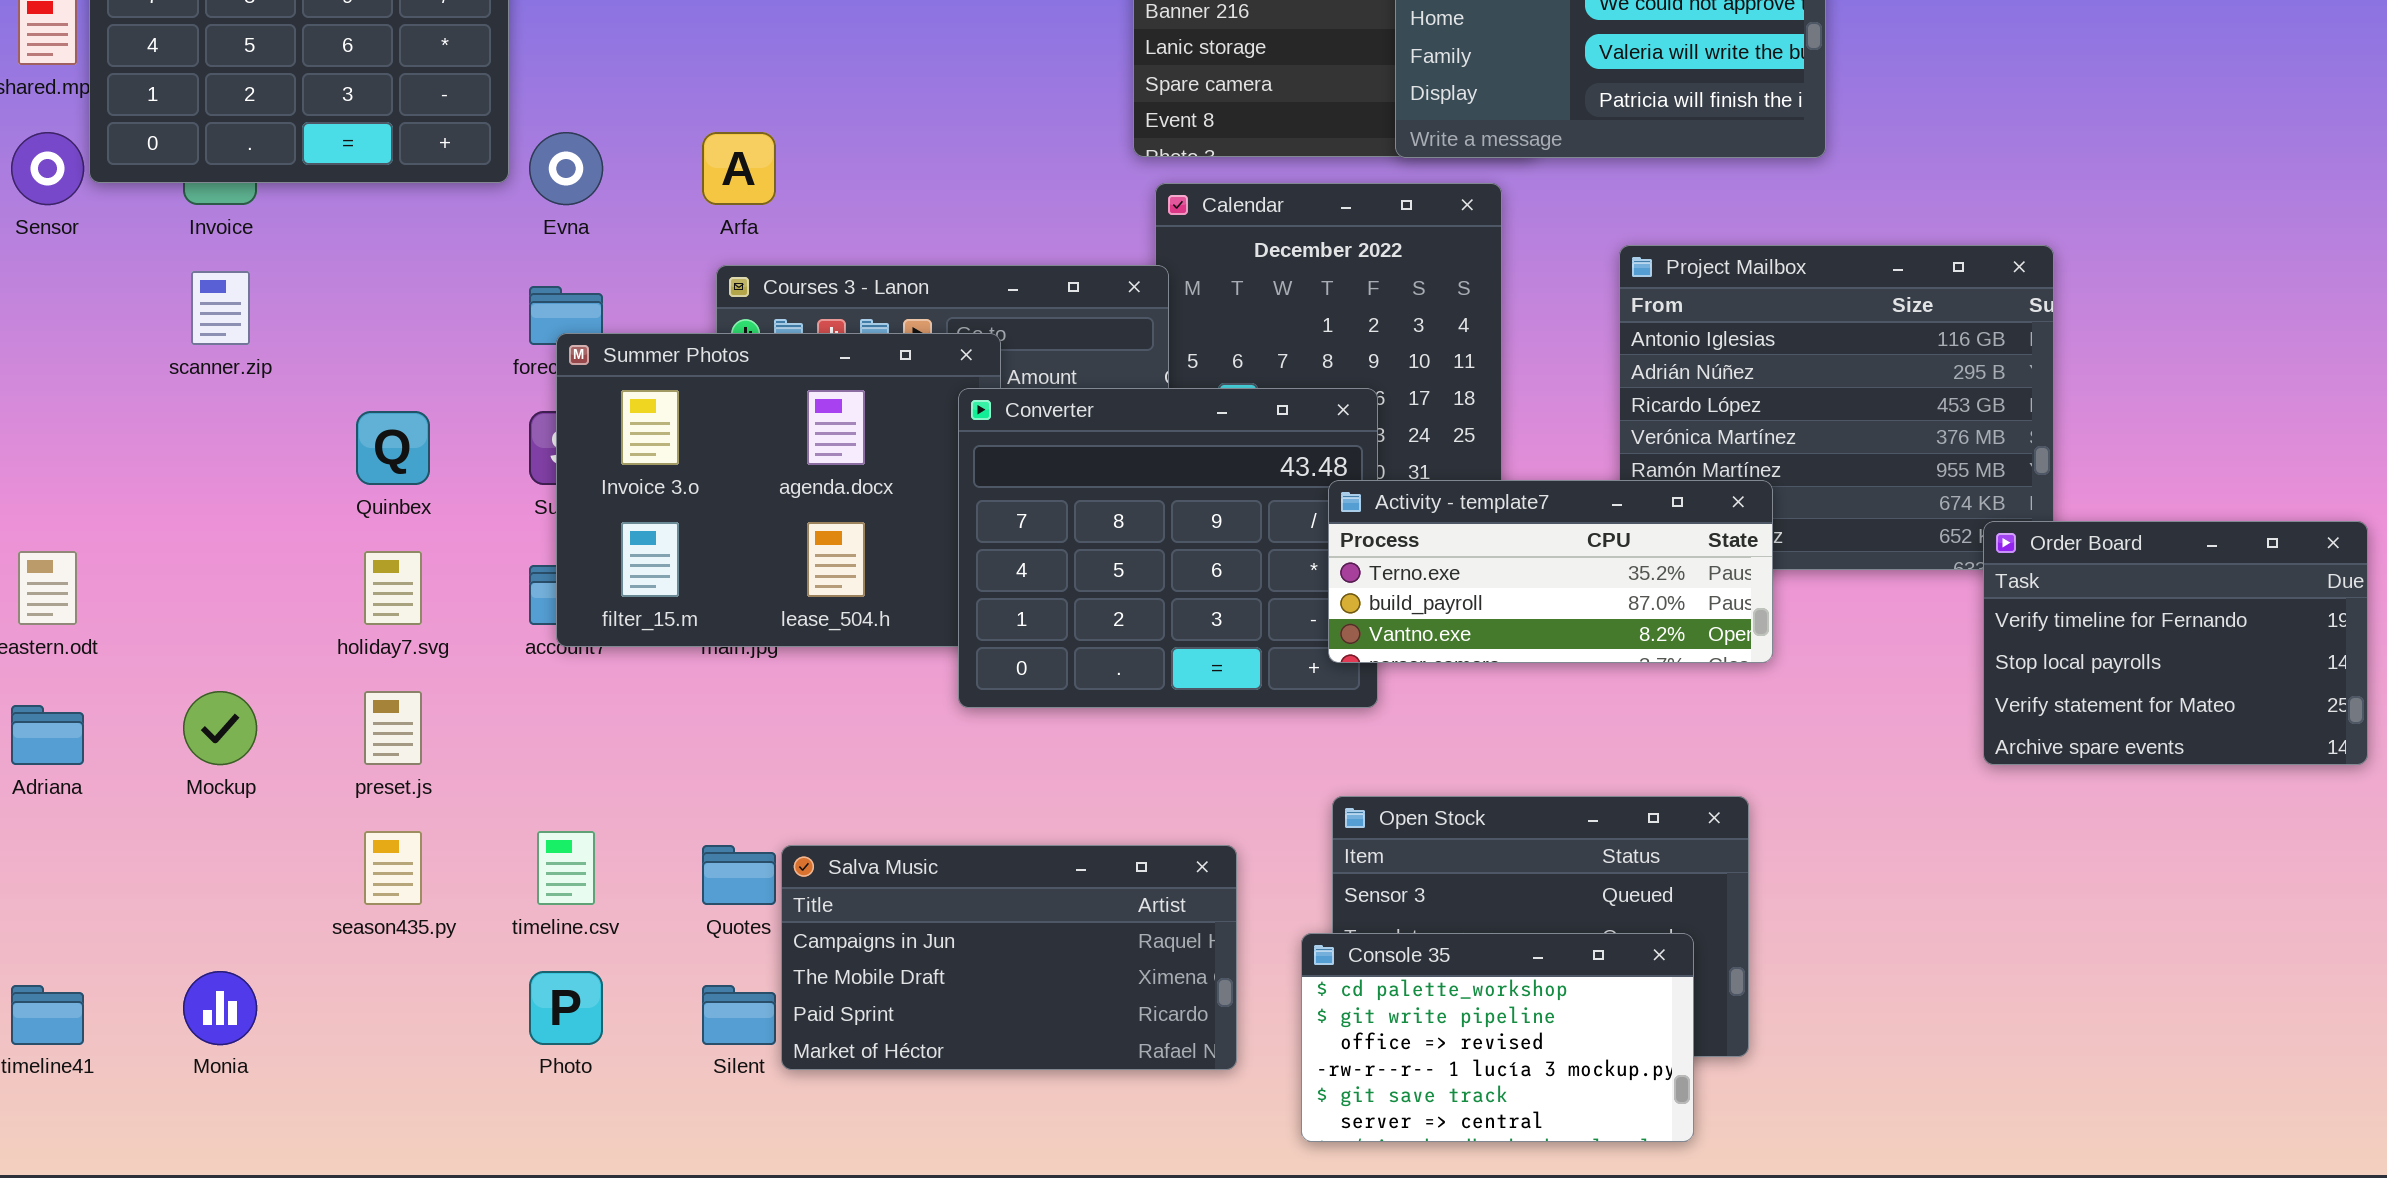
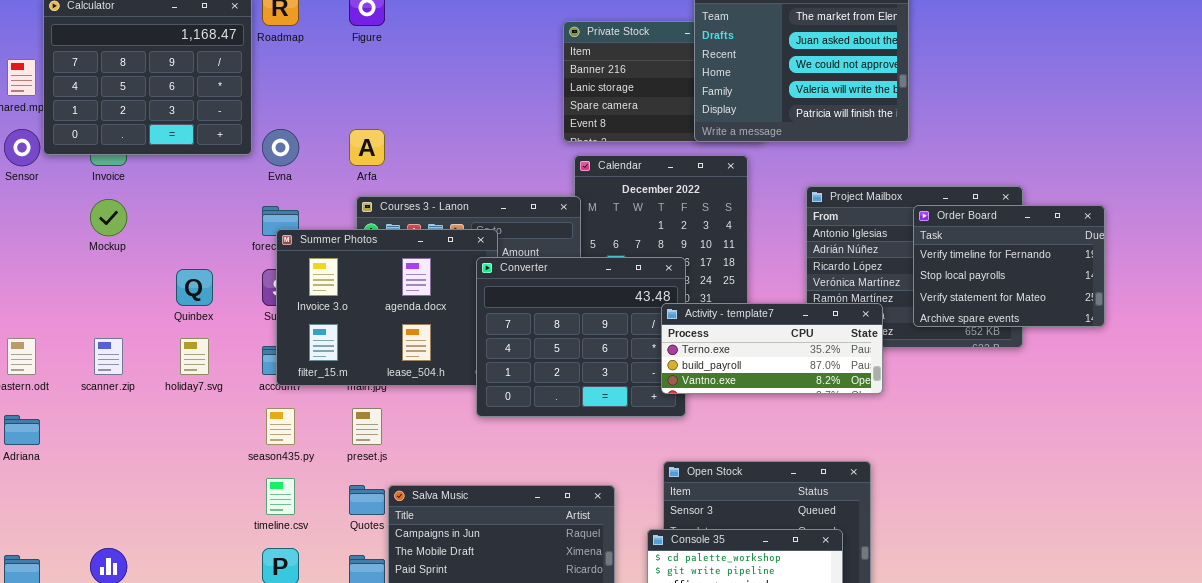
scanner.zip: [191,271,250,345] -> [94,338,123,375], moved
Order Board: [1983,521,2368,765] -> [913,205,1105,327], moved
Mockup: [183,691,257,765] -> [90,199,127,236], moved
preset.js: [364,691,422,765] -> [352,408,382,445], moved
season435.py: [364,831,422,905] -> [266,408,295,445], moved

